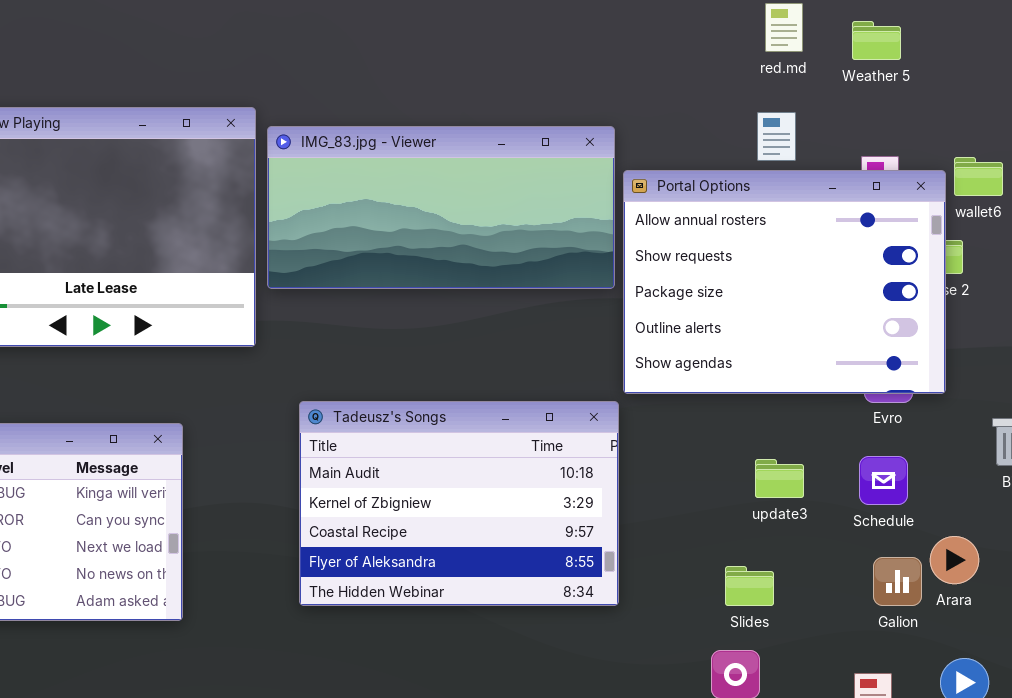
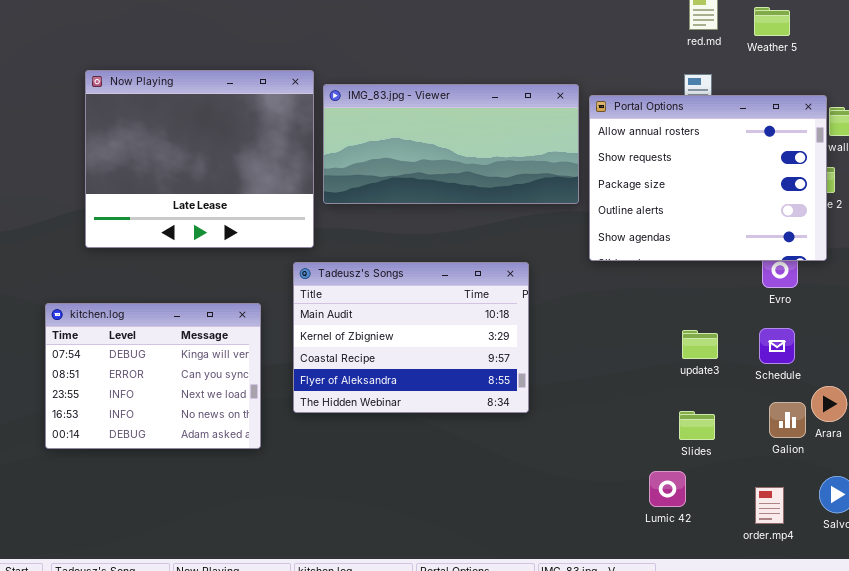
Portal Options: [623,170,946,394] -> [589,95,827,261], moved
Tadeusz's Songs: [299,401,619,606] -> [293,262,529,413], moved
Slides: [725,566,774,606] -> [679,411,715,440], moved

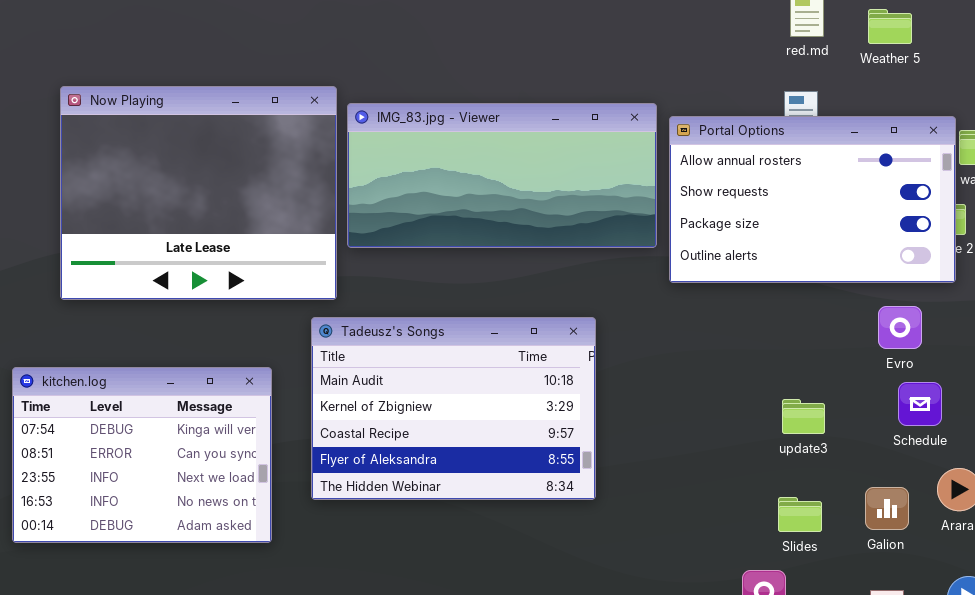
Portal Options: [589,95,827,261] -> [669,116,956,283], resized
Schedule: [759,328,795,364] -> [898,382,942,426], moved
Galion: [769,402,806,438] -> [865,487,909,530], moved

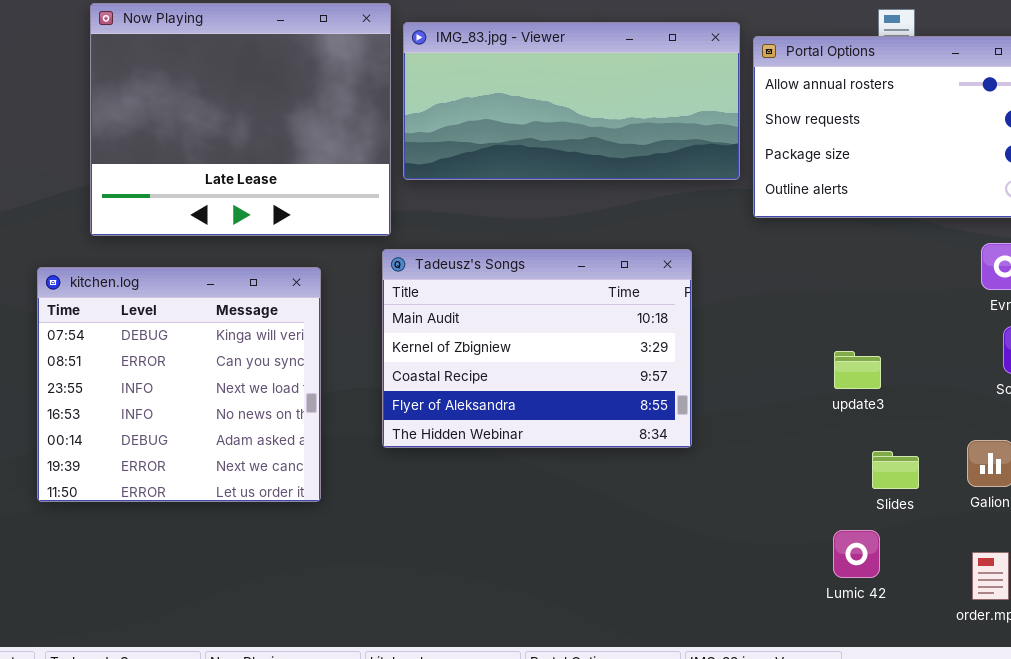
Tadeusz's Songs: [311,317,596,500] -> [382,249,692,448], moved
kitchen.log: [12,367,272,543] -> [37,267,321,502], resized
update3: [782,399,825,434] -> [834,351,881,389], moved

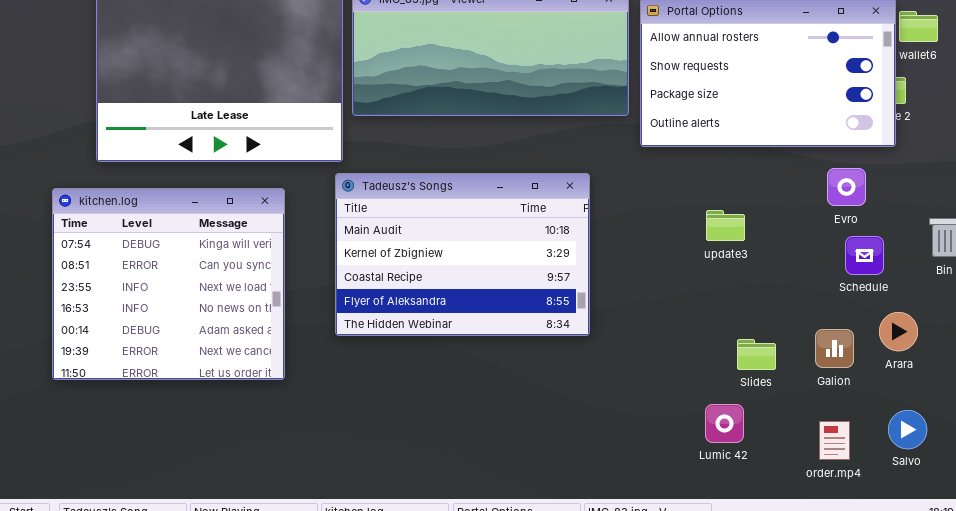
update3: [834,351,881,389] -> [706,210,745,241], moved

